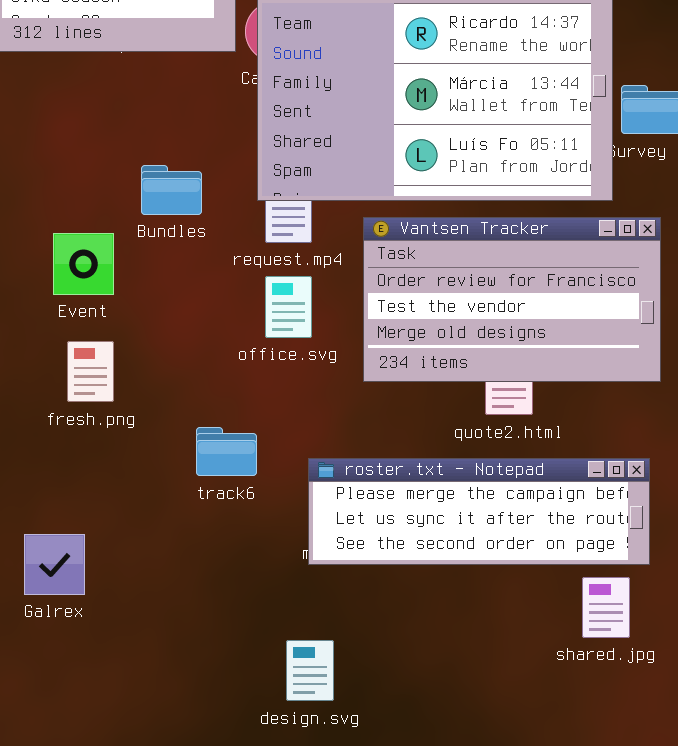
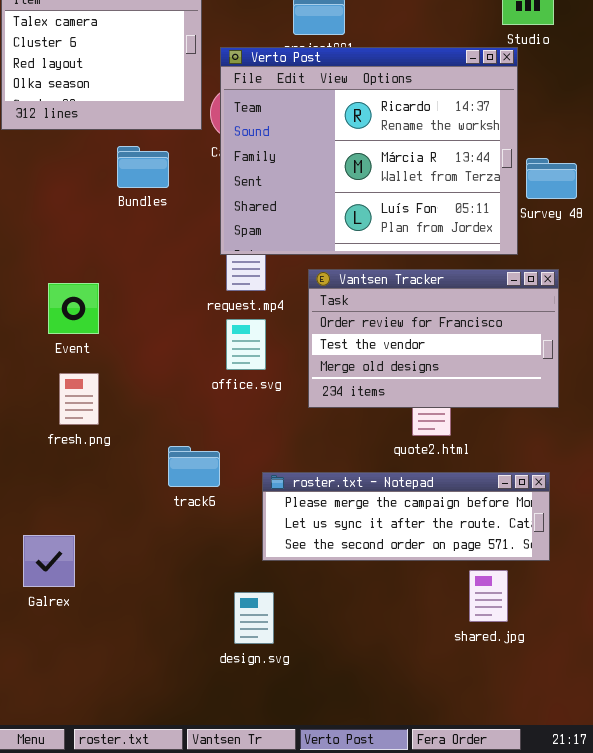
Bundles: [141,165,202,215] -> [117,146,169,188], moved
shared.jpg: [582,577,630,638] -> [469,570,508,622], moved
design.svg: [286,640,334,701] -> [234,592,274,644], moved

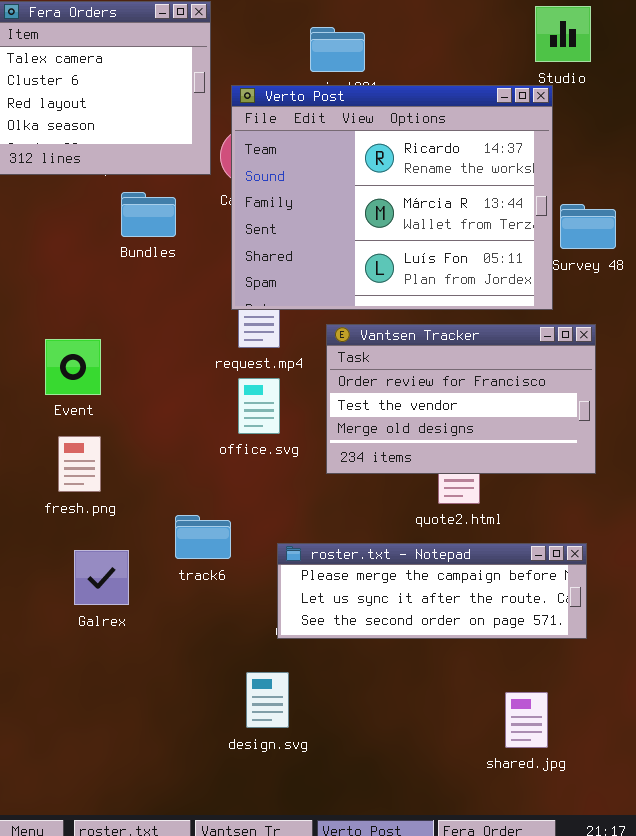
Galrex: [23,535,75,587] -> [74,550,129,605], moved
shared.jpg: [469,570,508,622] -> [505,692,548,748], moved

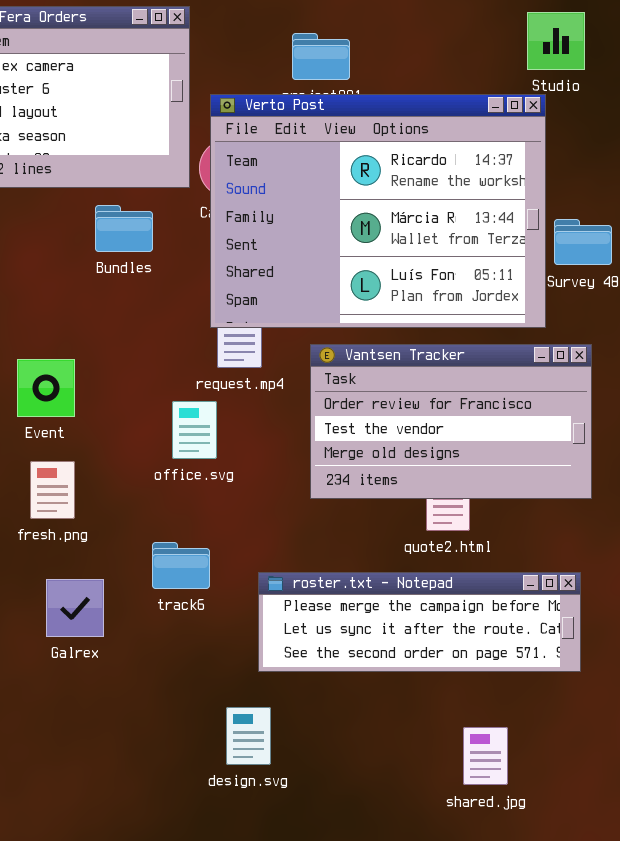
office.svg: [238,378,280,434] -> [172,401,217,459], moved
shared.jpg: [505,692,548,748] -> [463,727,508,785], moved

